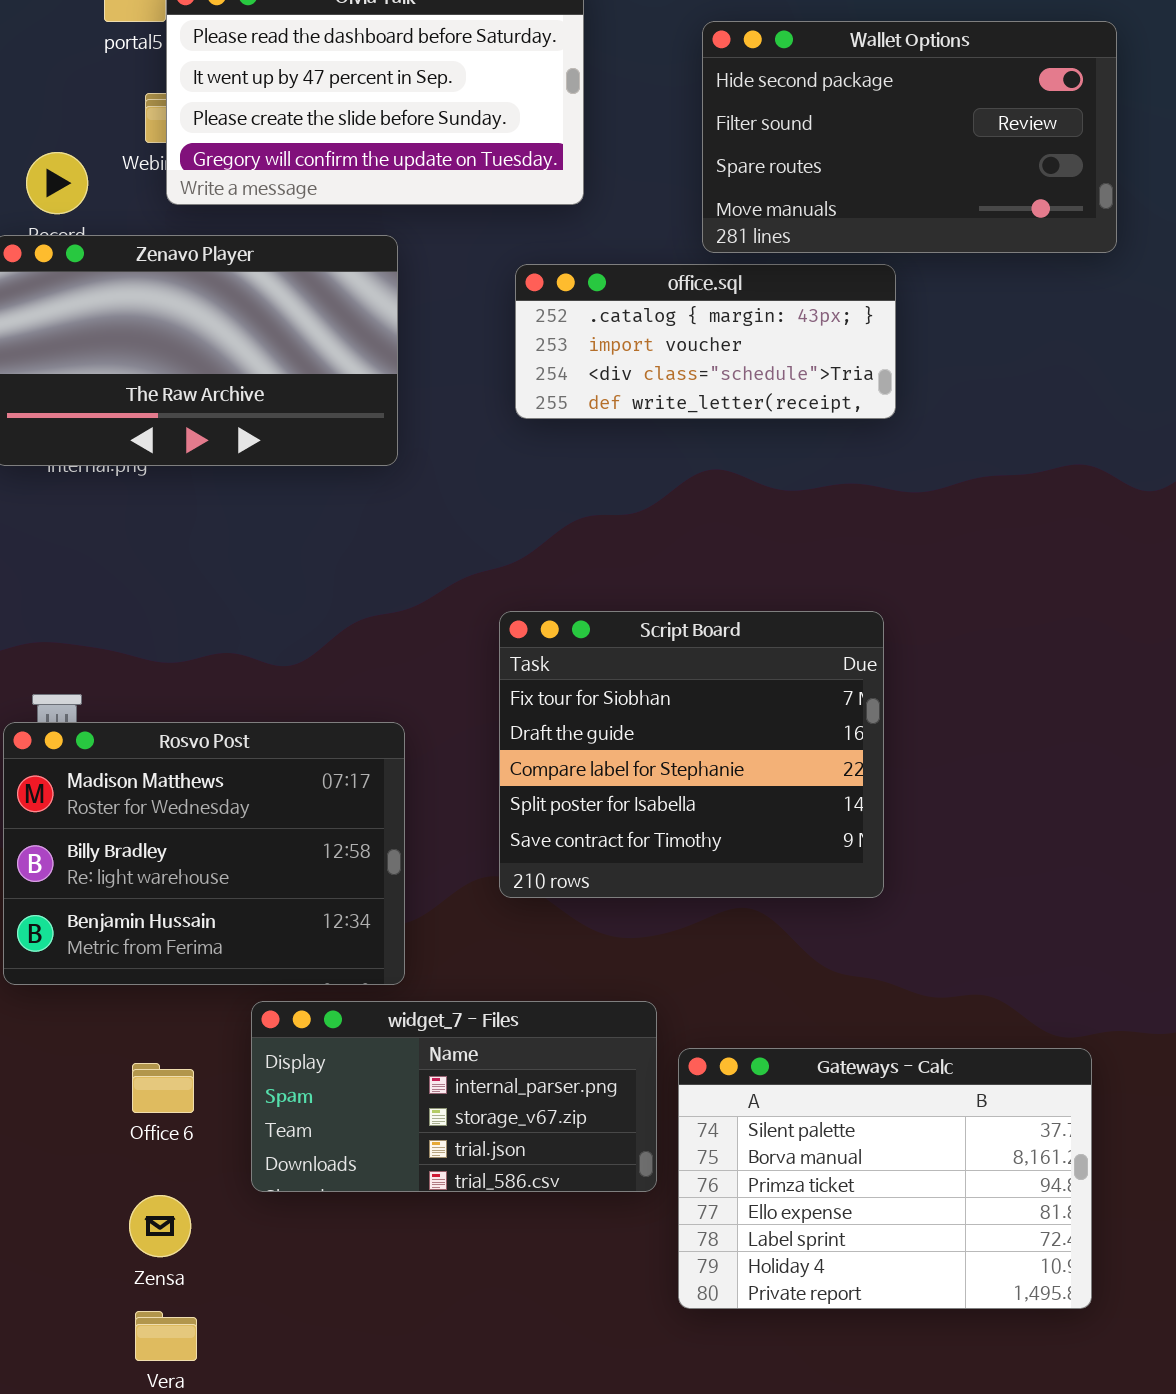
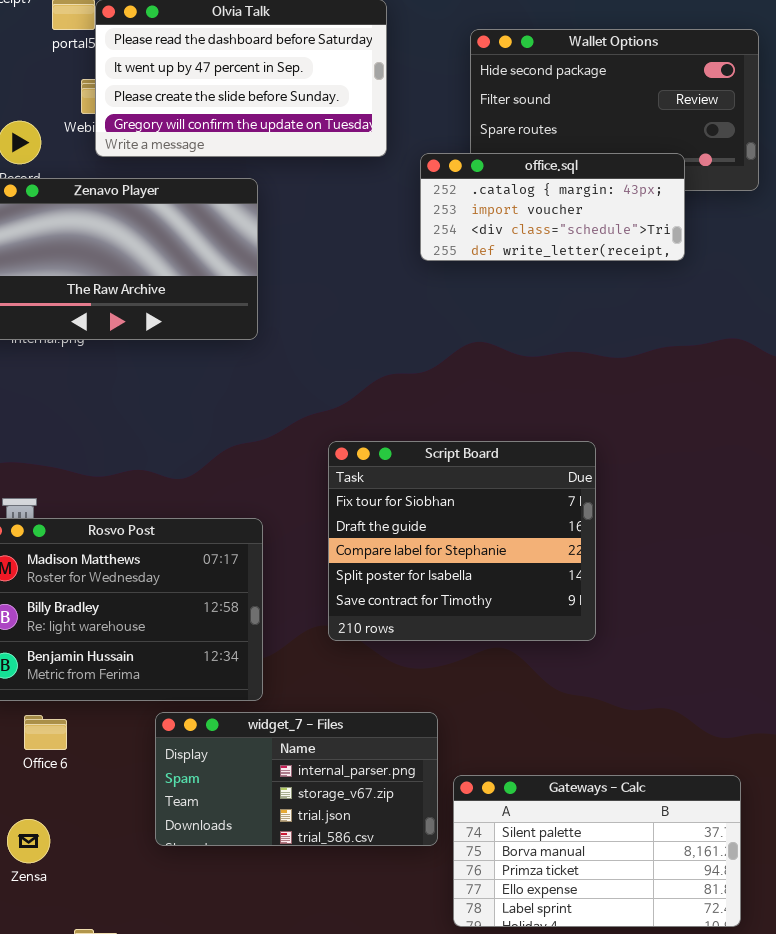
office.sql: [515,264,896,419] -> [420,153,685,261], moved
Gateways - Calc: [678,1048,1092,1309] -> [453,775,741,927], resized
Office 6: [132,1063,194,1113] -> [24,715,67,750], moved
Zensa: [129,1195,191,1257] -> [7,819,50,863], moved

